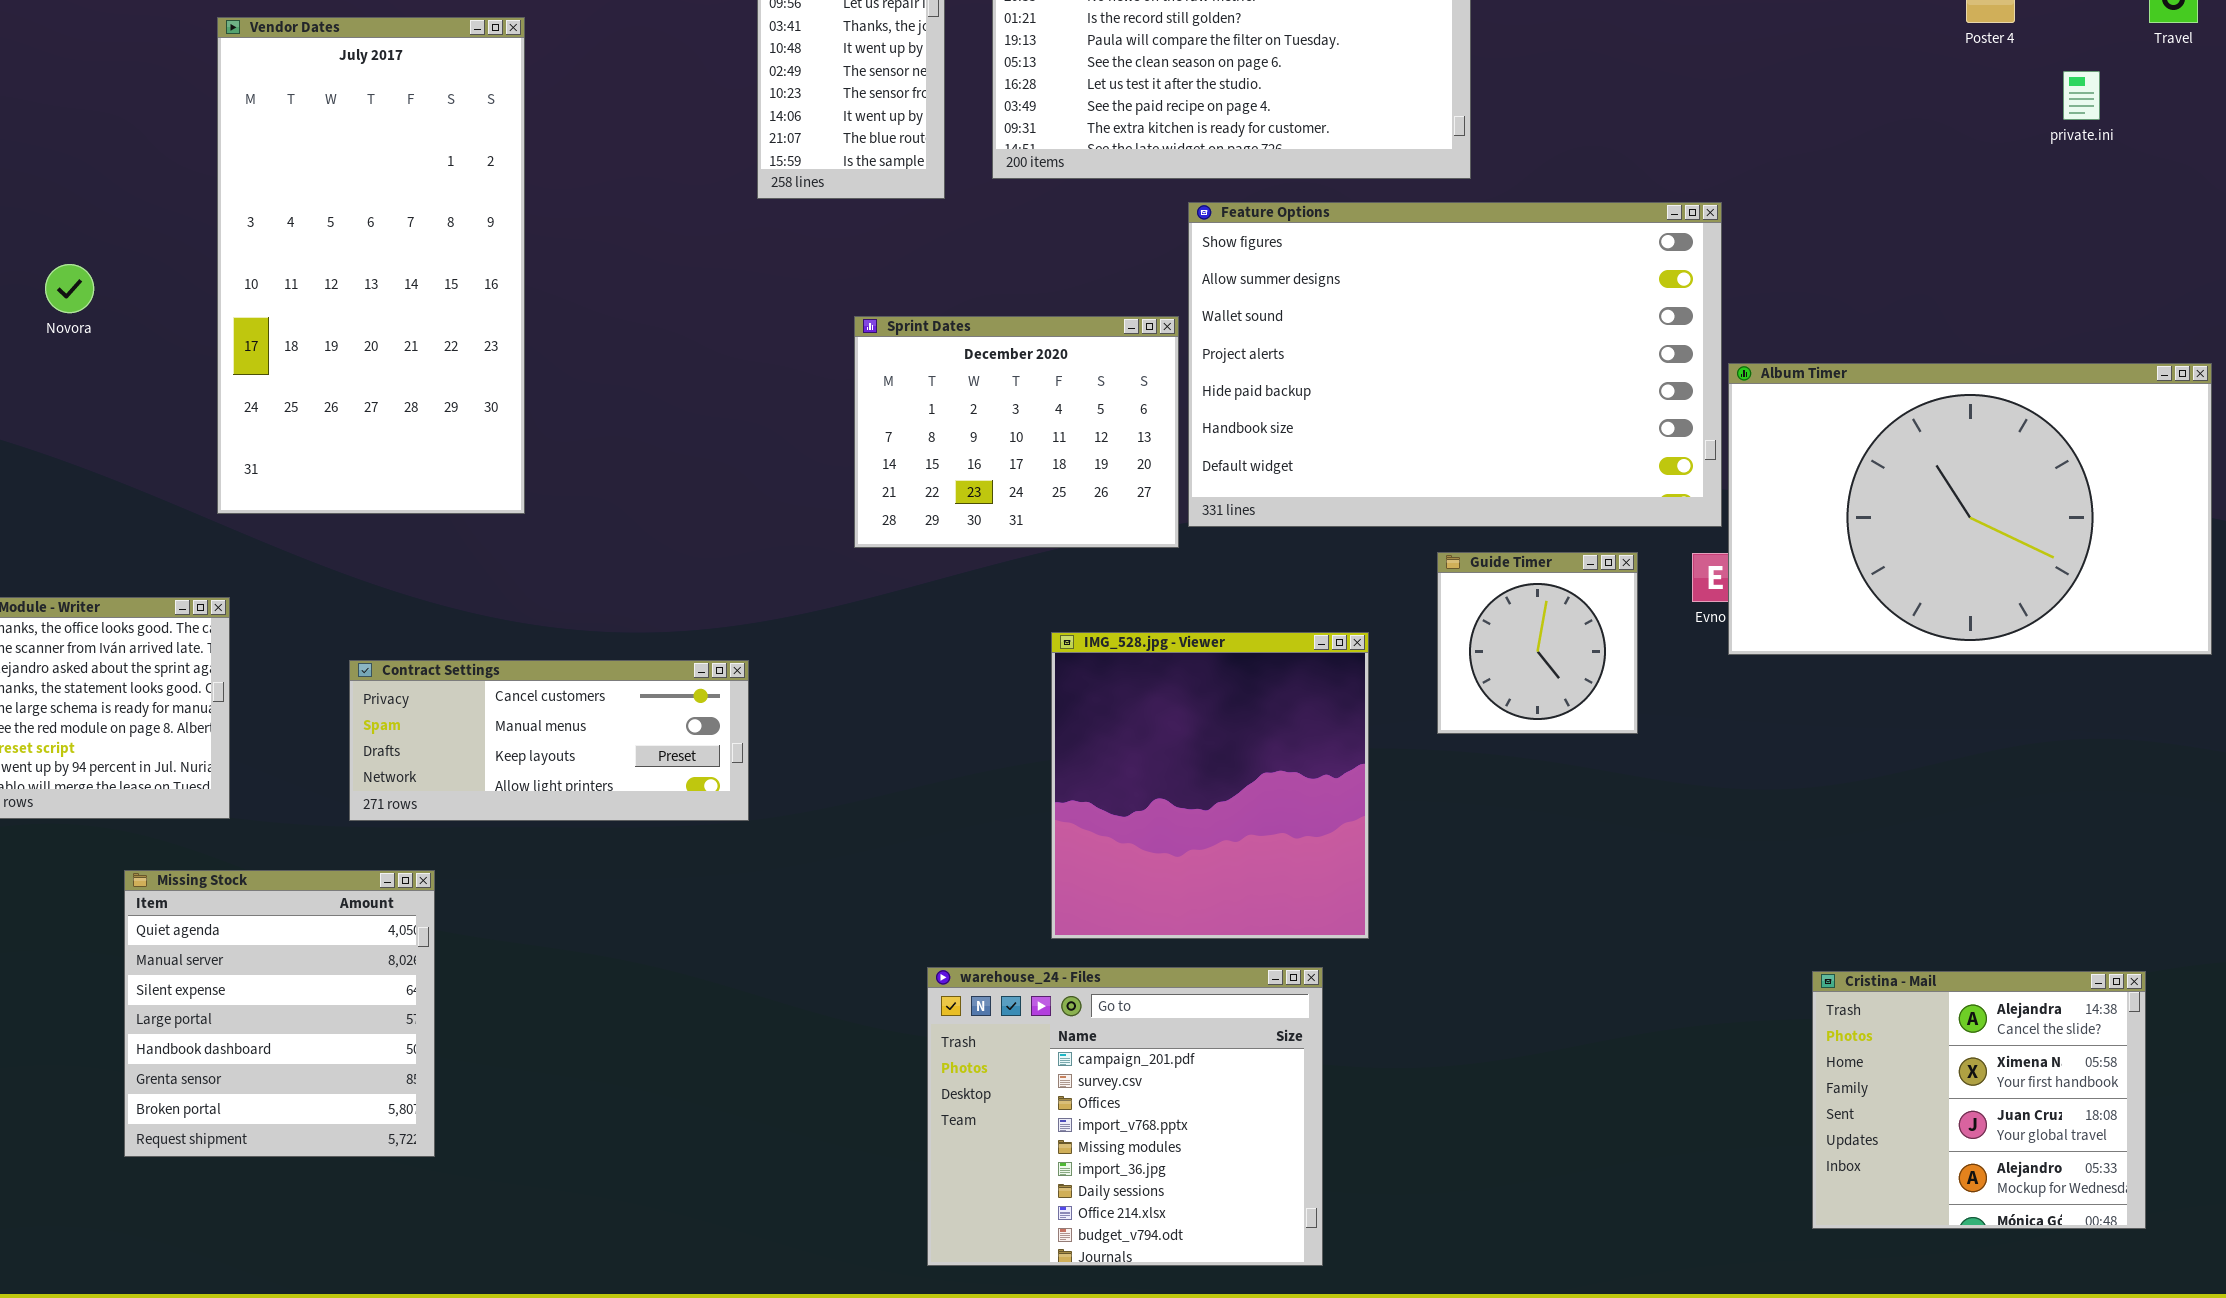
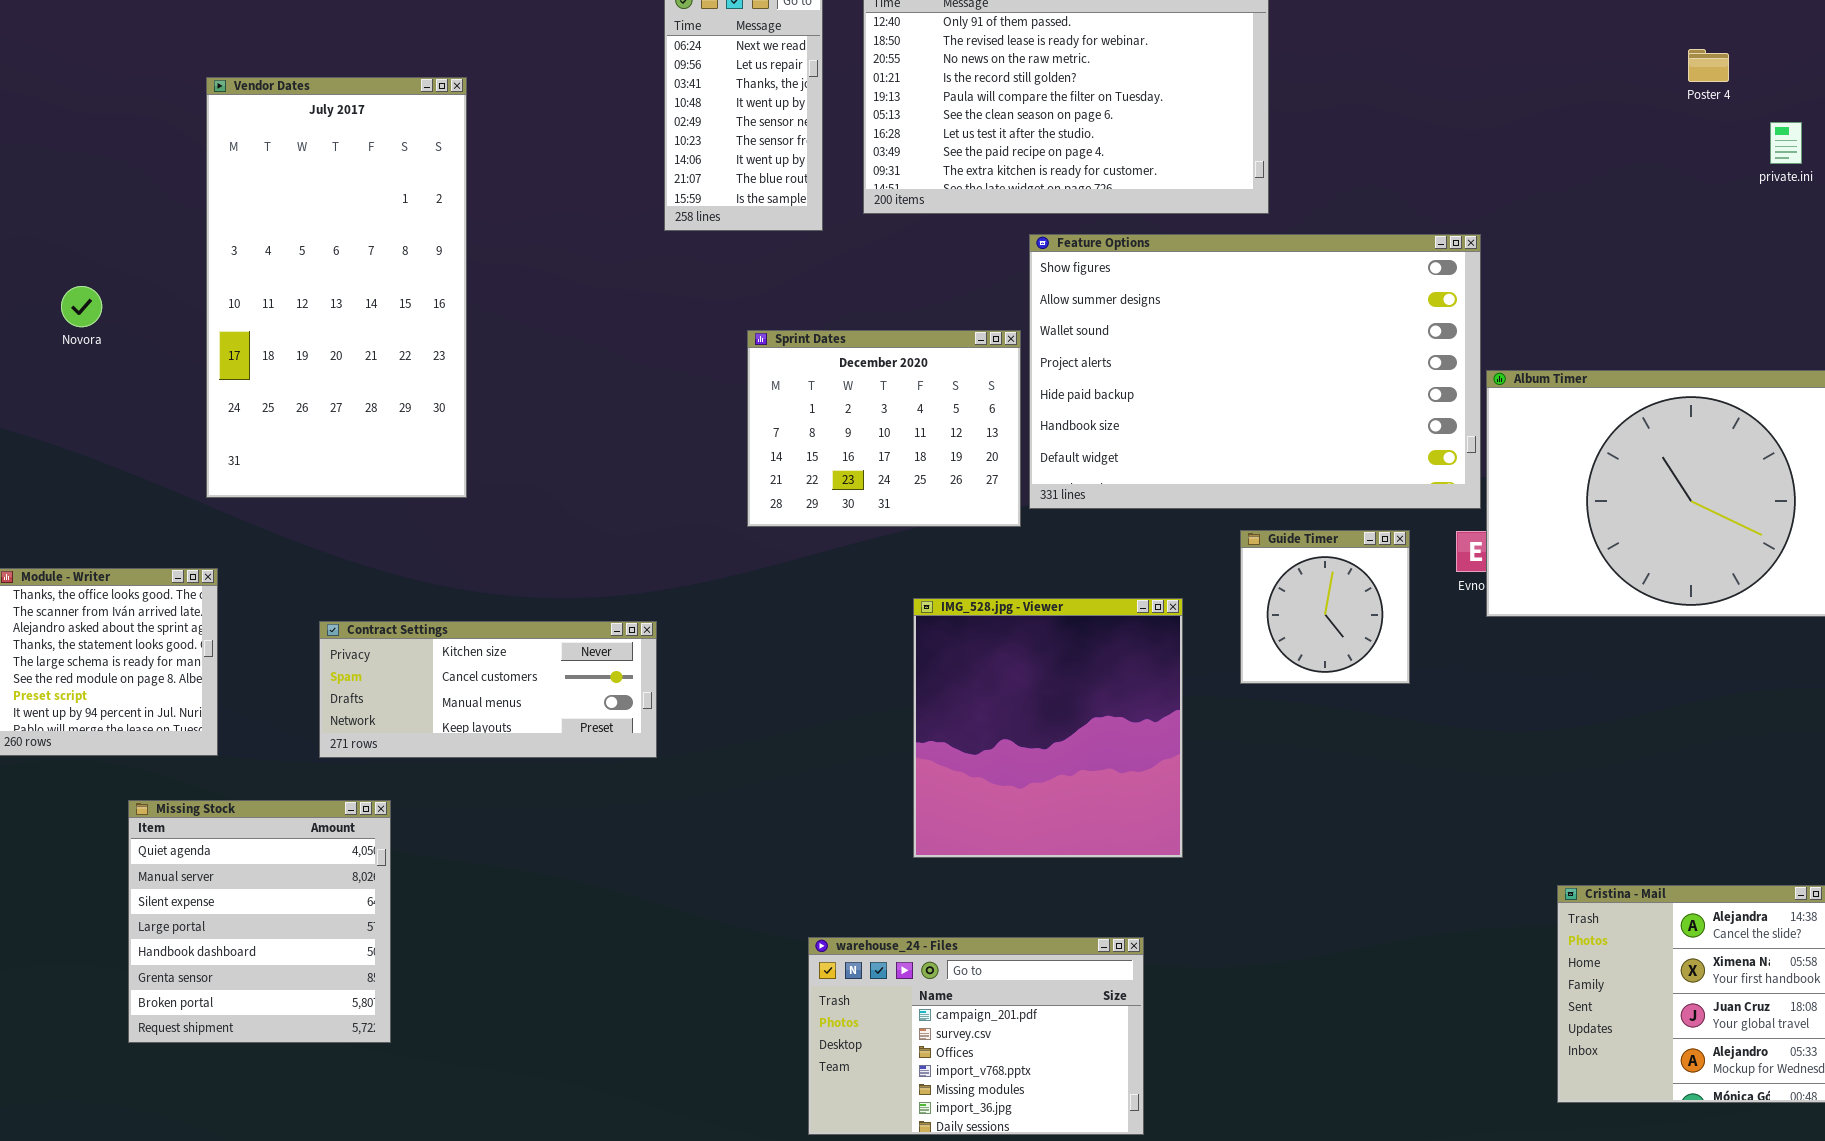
Contract Settings: [349,660,749,821] -> [319,621,657,758], scrolled up 1 row
warehouse_24 - Files: [927,967,1323,1266] -> [808,937,1144,1135], resized

